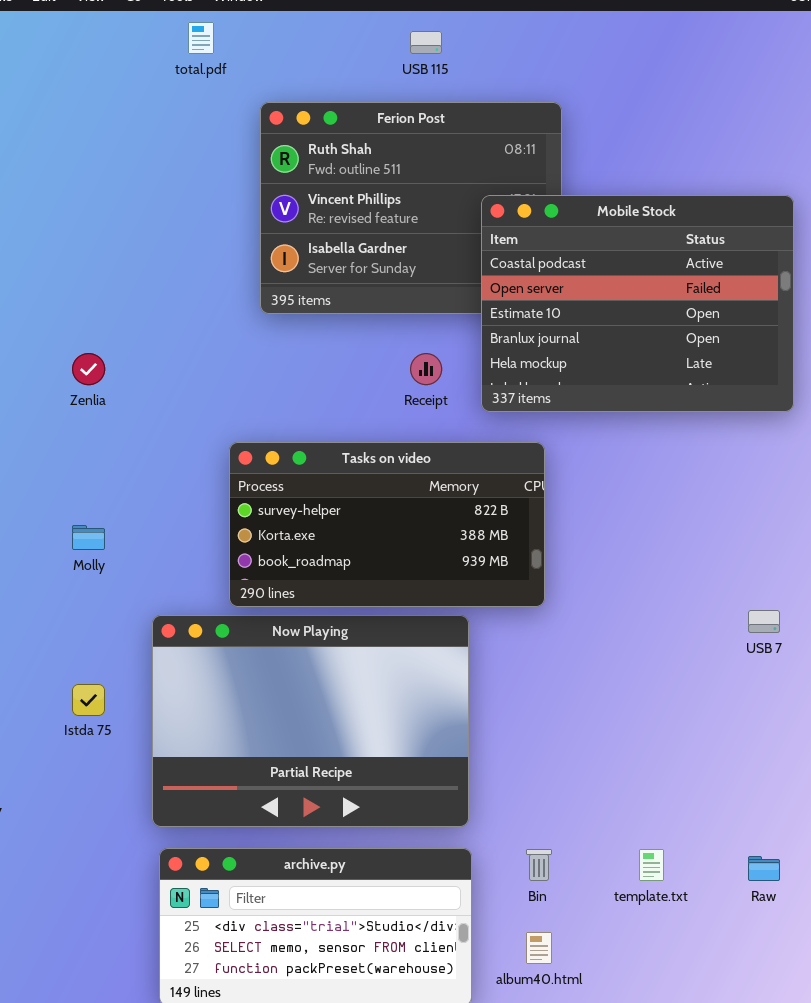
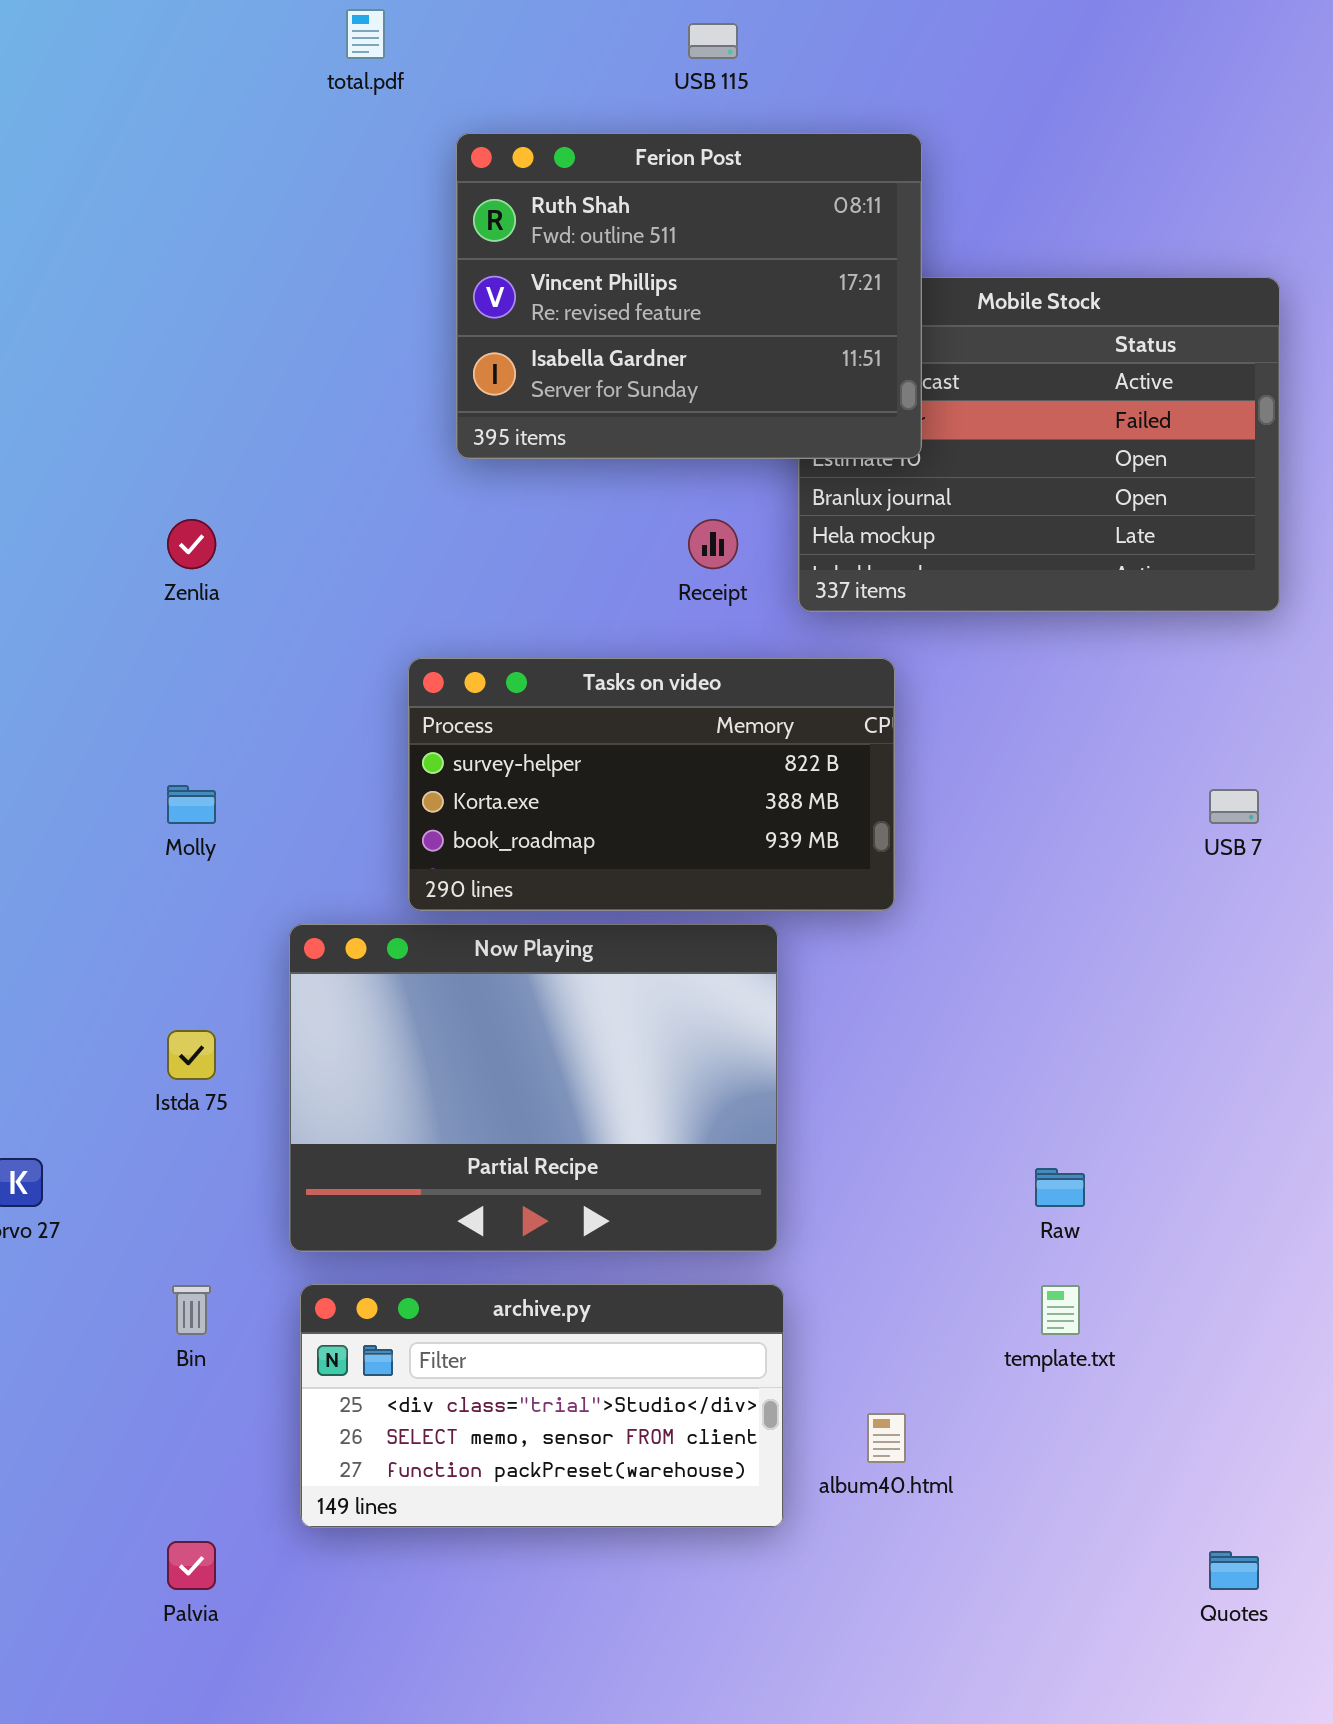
Ferion Post: [260,102,562,314] -> [456,133,922,459], raised
USB 7: [748,610,780,633] -> [1209,789,1259,824], moved
Bin: [526,849,552,881] -> [172,1285,211,1335], moved
Raw: [748,856,780,881] -> [1035,1168,1085,1207], moved

